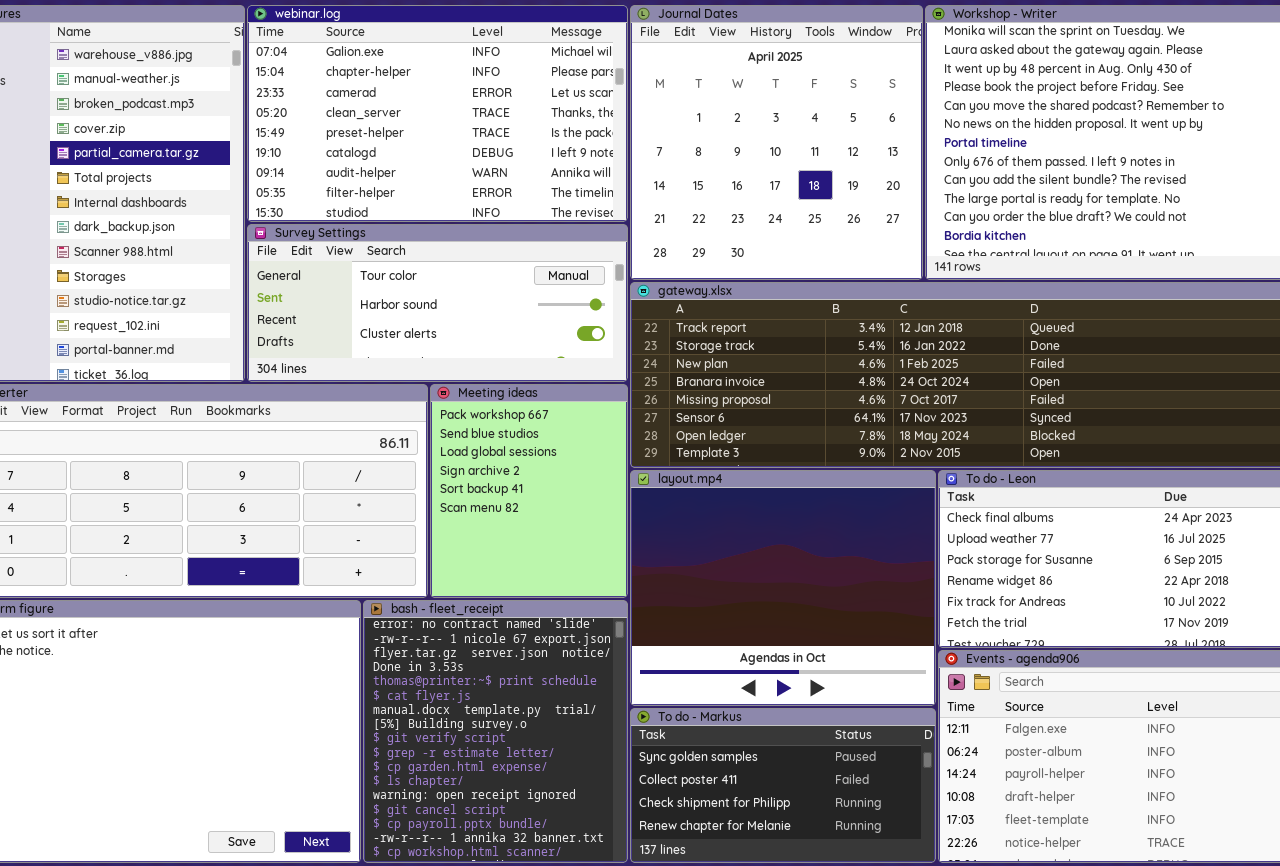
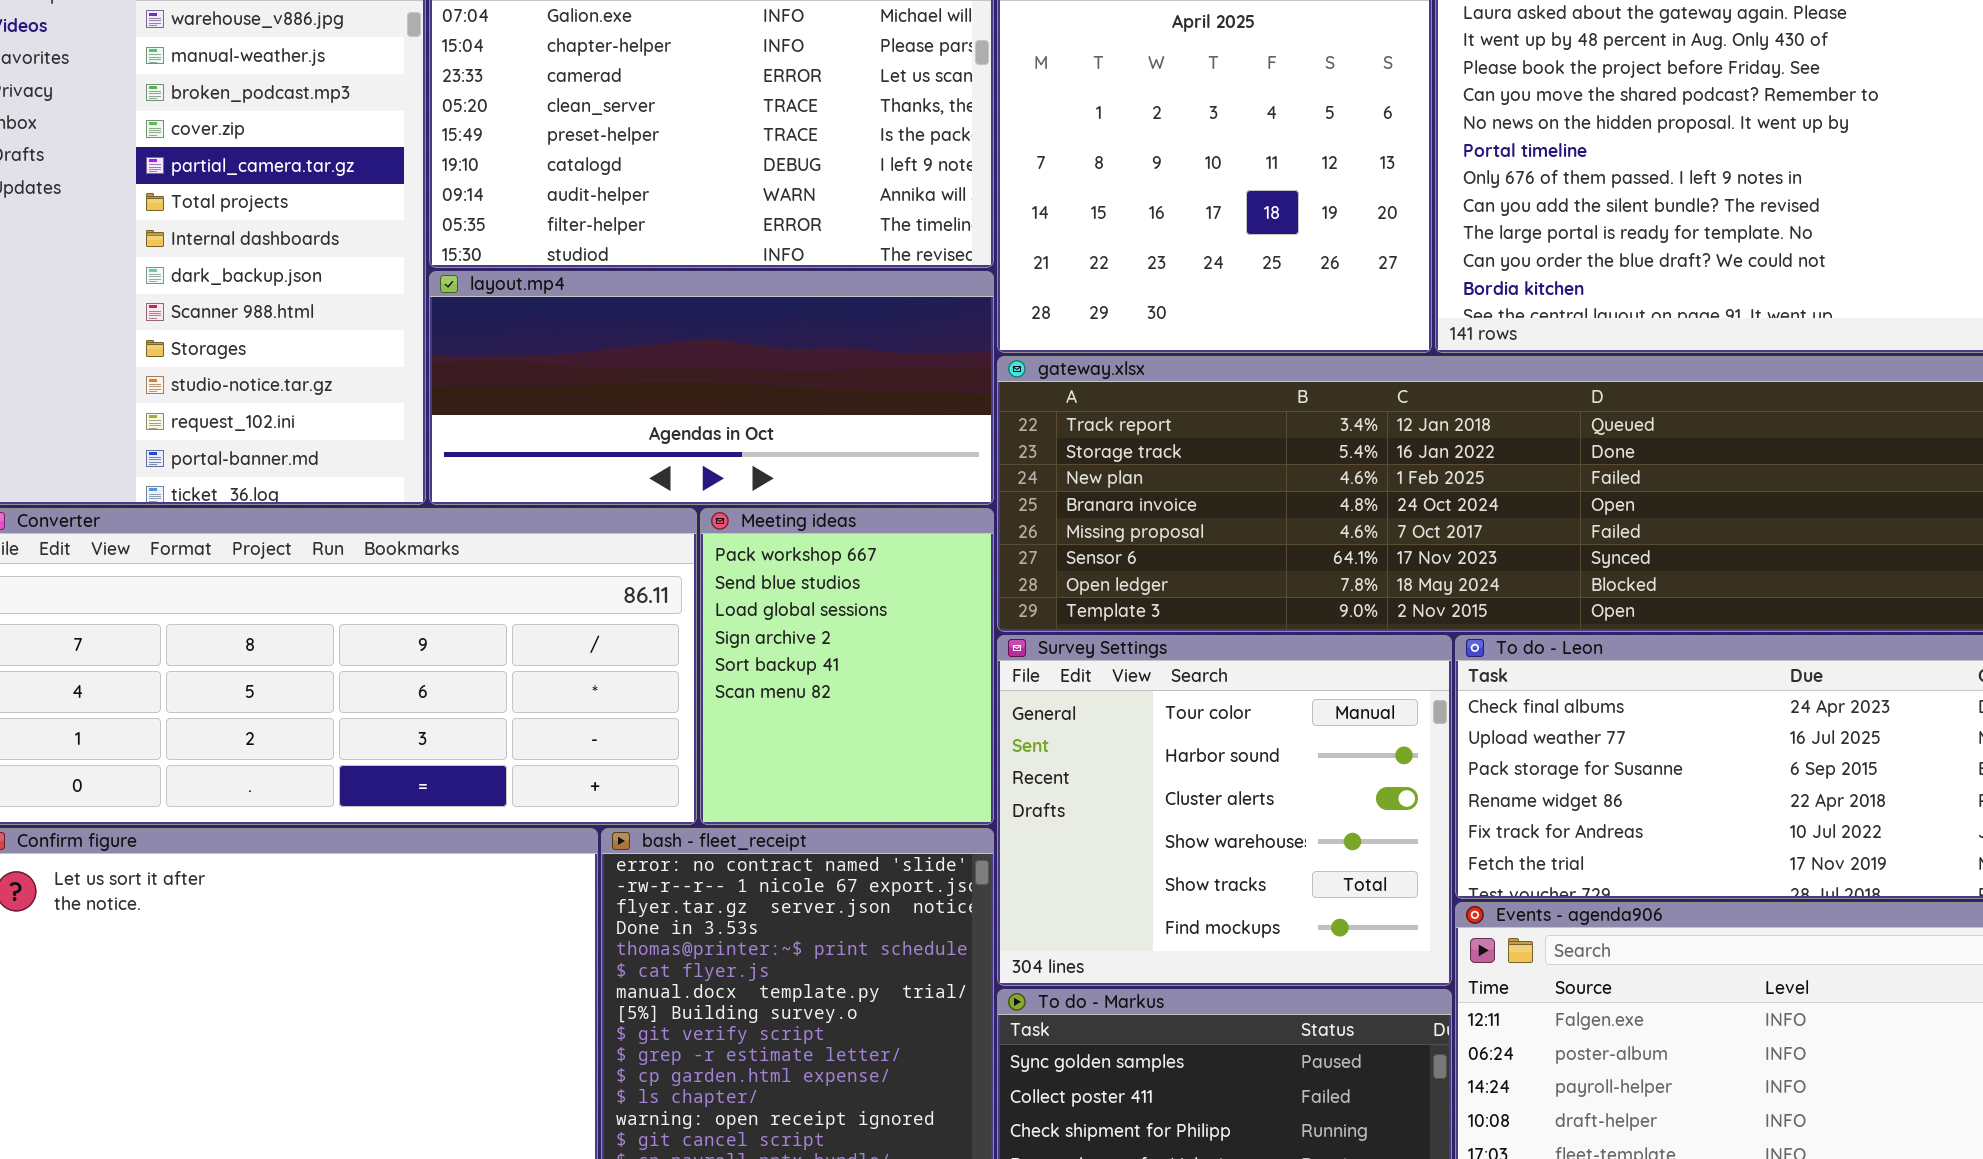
Survey Settings: [247,224,628,382] -> [997,635,1452,986], moved, resized
layout.mp4: [630,470,936,706] -> [429,271,994,505], moved, resized

